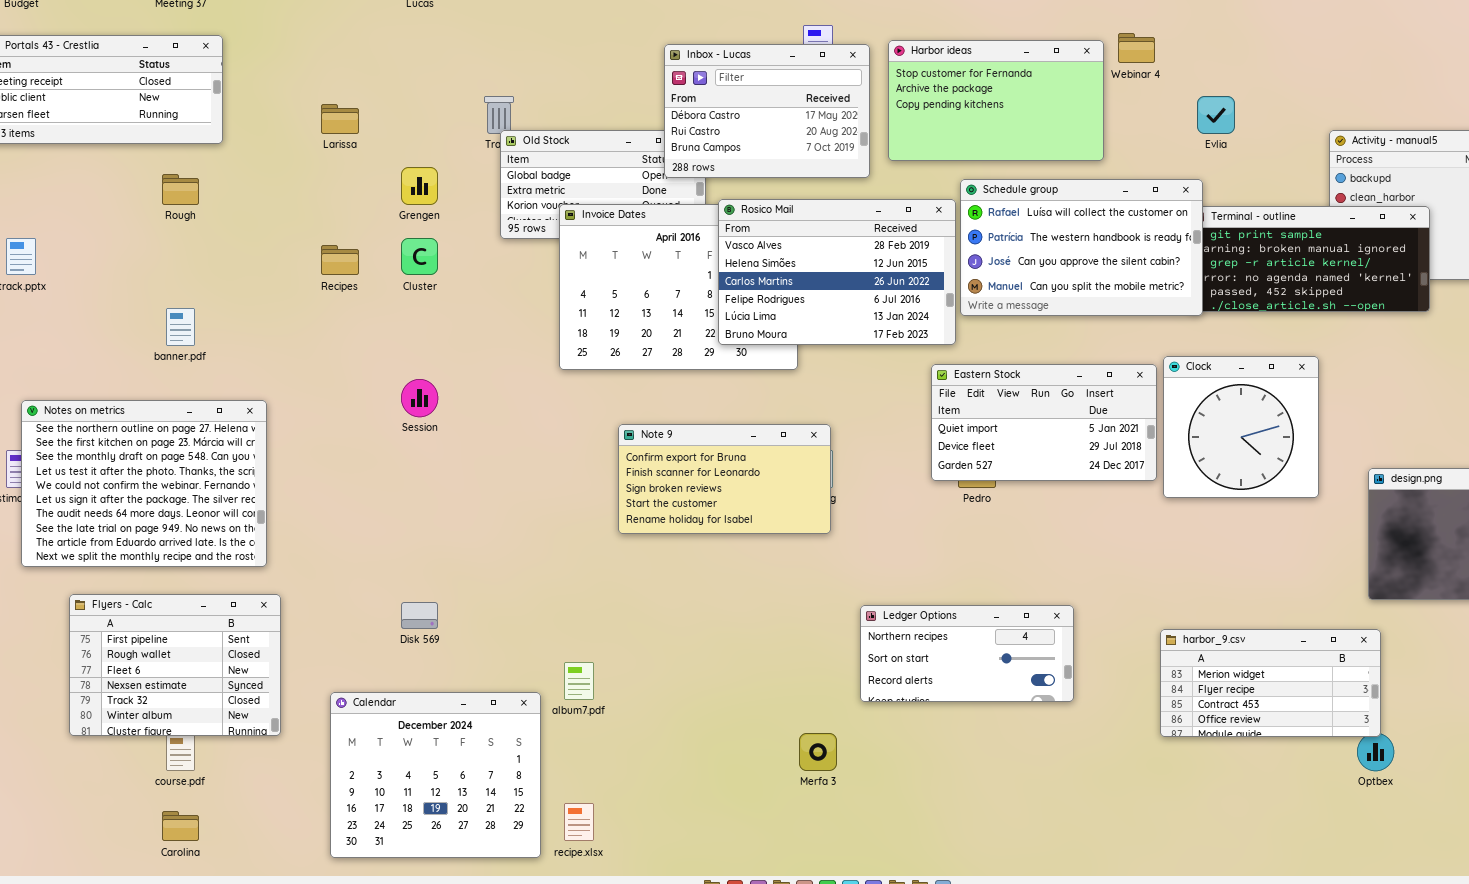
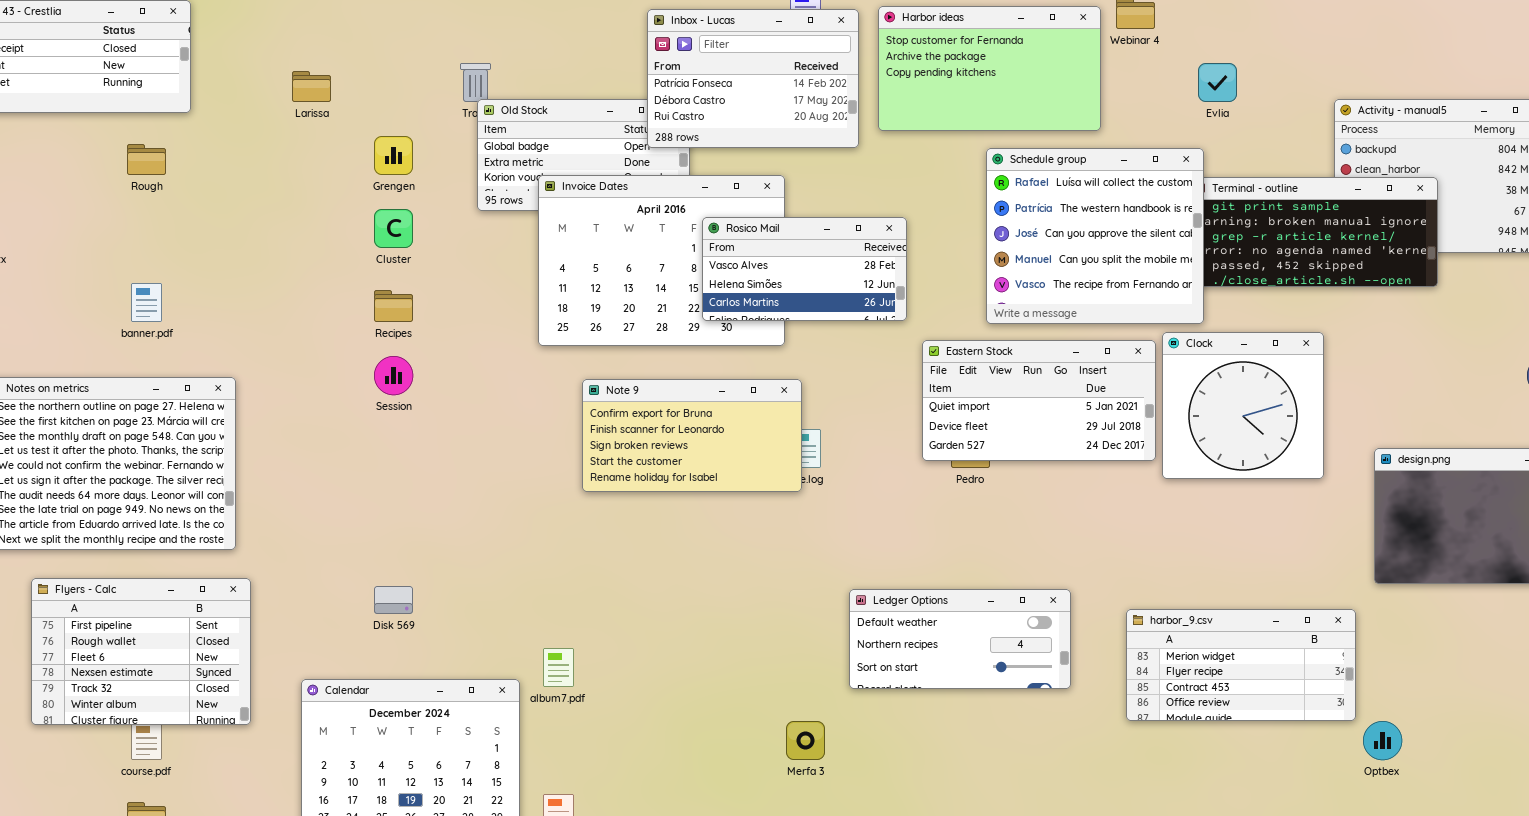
Inbox - Lucas: [664,44,870,178] -> [647,9,859,148], scrolled up 1 row
Schedule group: [960,179,1203,316] -> [986,148,1204,324], resized
Rosico Mail: [718,199,956,345] -> [702,217,907,321], resized
Recipes: [321,245,359,275] -> [374,290,413,322], moved
Note 9: [618,424,831,534] -> [582,379,802,492], moved
Ledger Options: [860,605,1074,702] -> [849,589,1071,689], scrolled up 1 row
harbor_9.csv: [1160,629,1381,737] -> [1126,609,1356,721], moved

